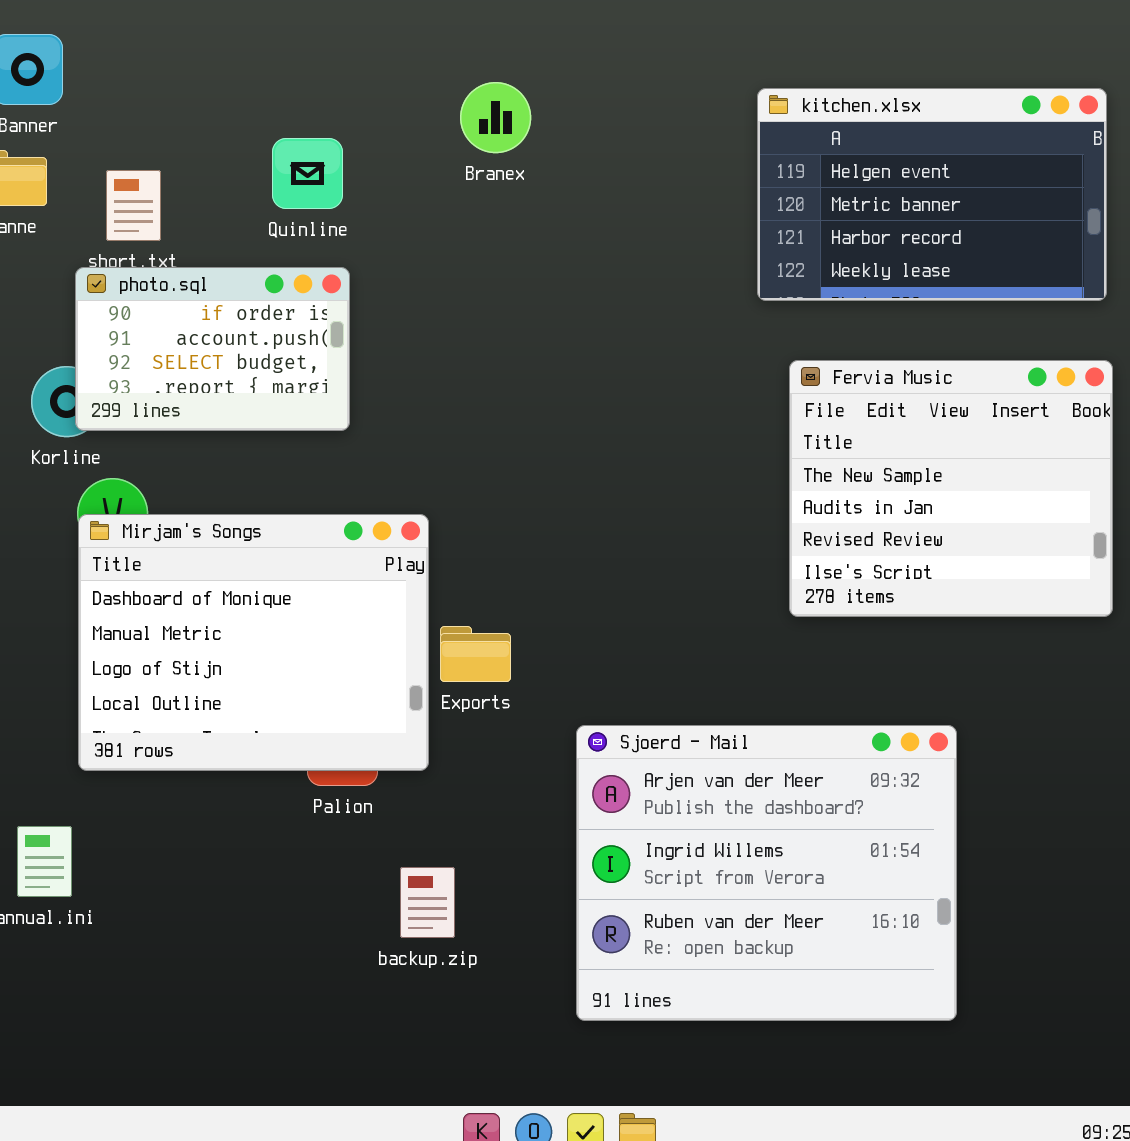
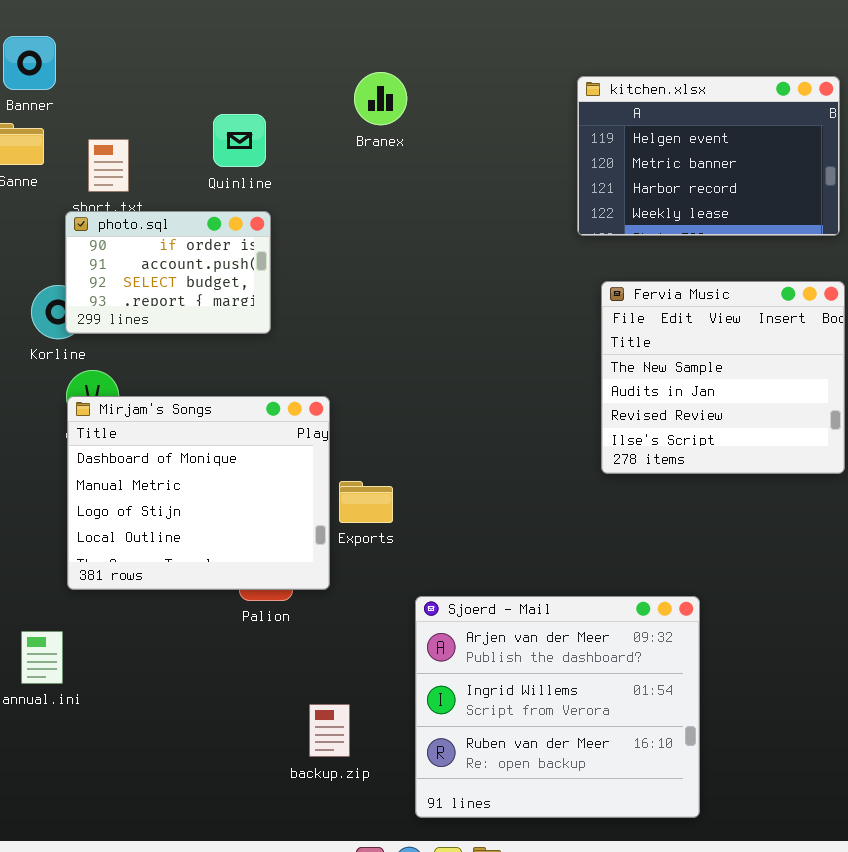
Sjoerd - Mail: [576,725,957,1021] -> [415,596,700,818], moved
backup.zip: [400,867,455,938] -> [309,704,350,757], moved

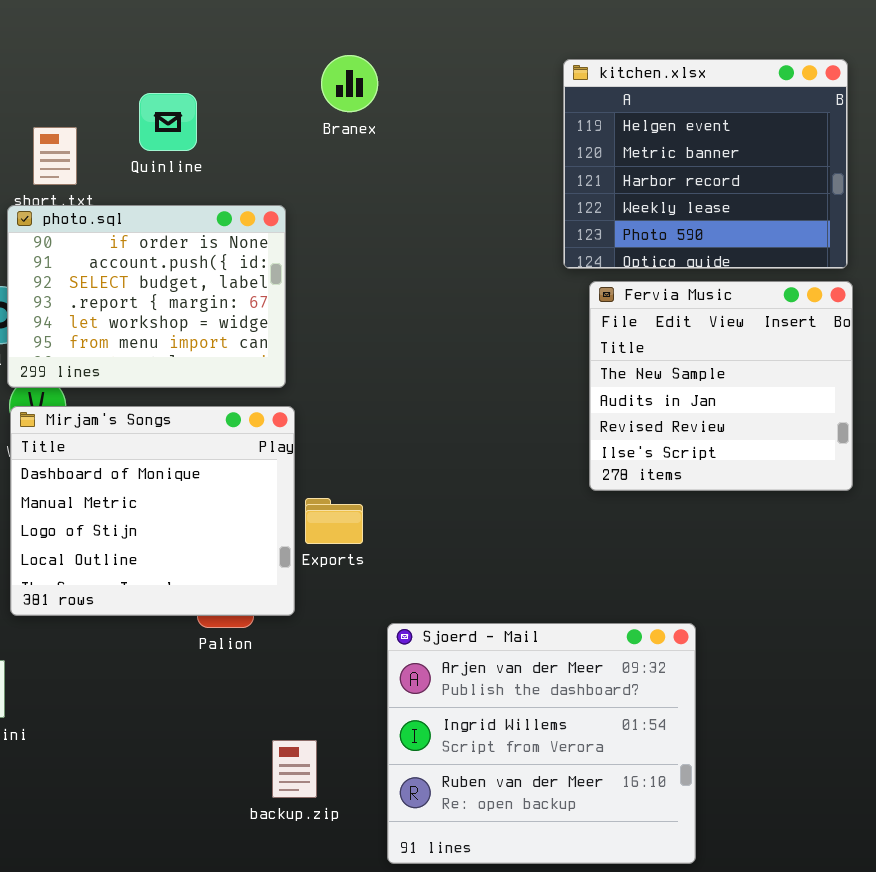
kitchen.xlsx: [577,76,840,236] -> [563,59,848,269], resized
Quinline: [213,114,266,167] -> [139,93,197,151], moved
photo.sql: [65,211,271,334] -> [7,205,286,388], resized

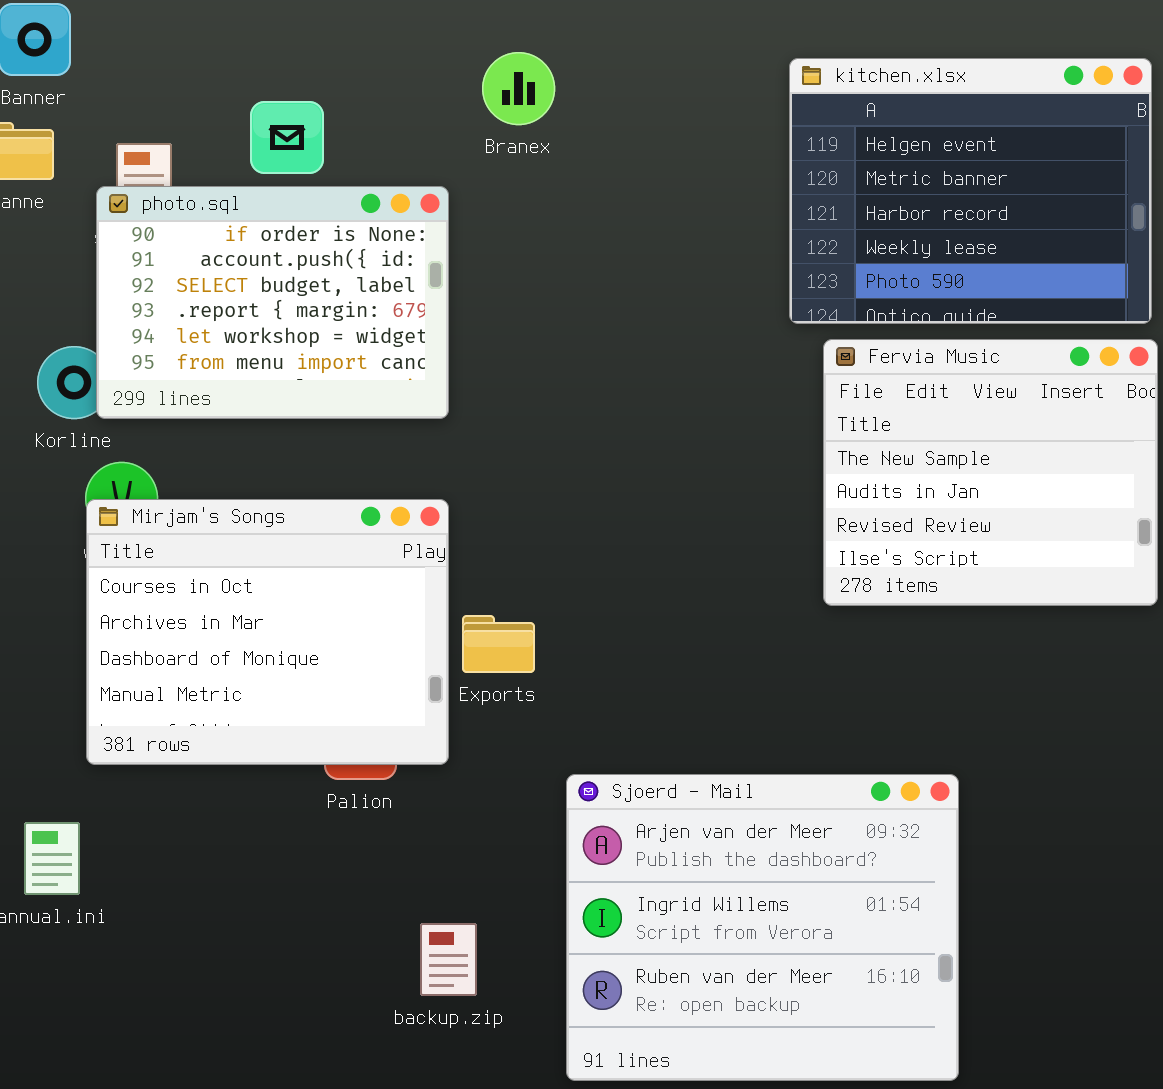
photo.sql: [7,205,286,388] -> [96,186,449,419], moved
Mirjam's Songs: [10,406,295,616] -> [86,499,449,765], scrolled up 2 rows

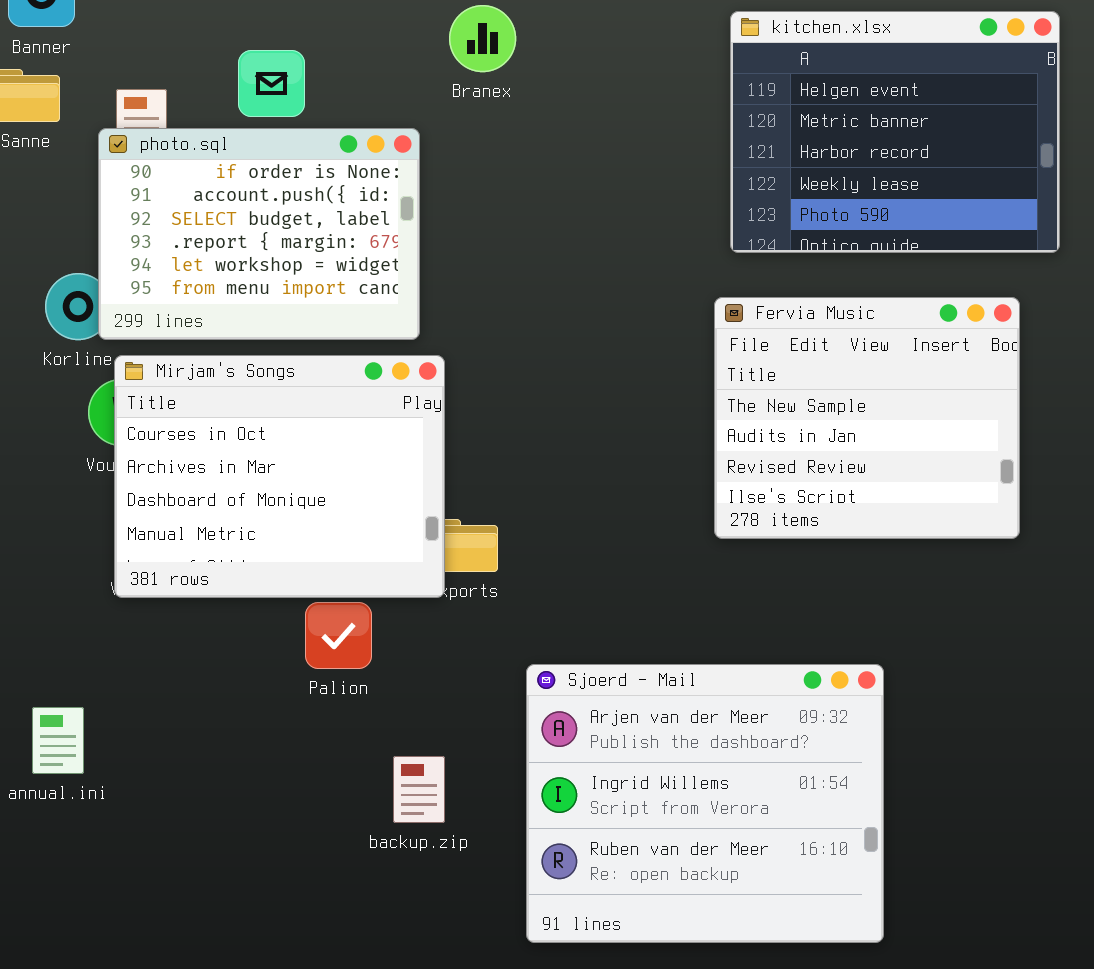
Fervia Music: [823,339,1158,606] -> [714,297,1020,539], moved
Mirjam's Songs: [86,499,449,765] -> [114,355,445,598], moved
backup.zip: [420,923,477,996] -> [393,756,445,823], moved

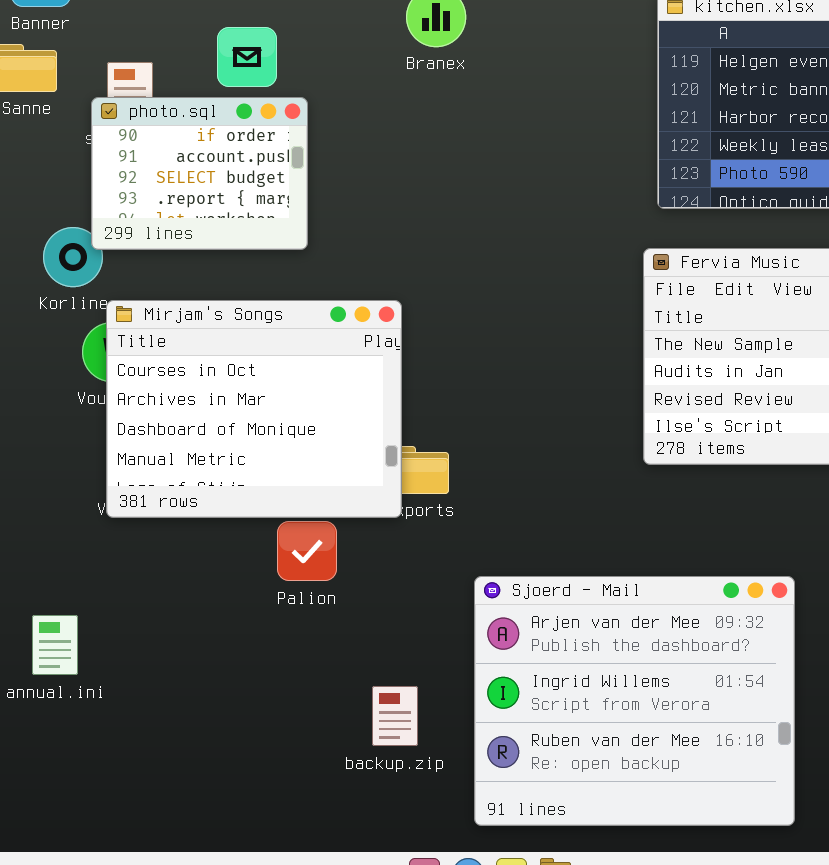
photo.sql: [98,128,420,340] -> [91,97,308,250], resized
backup.zip: [393,756,445,823] -> [372,686,418,746], moved

